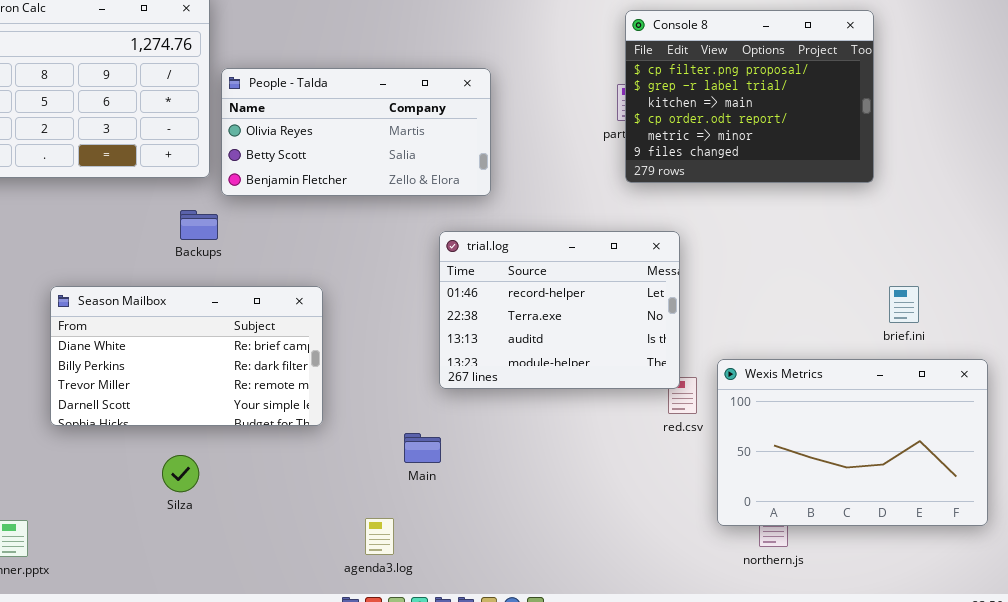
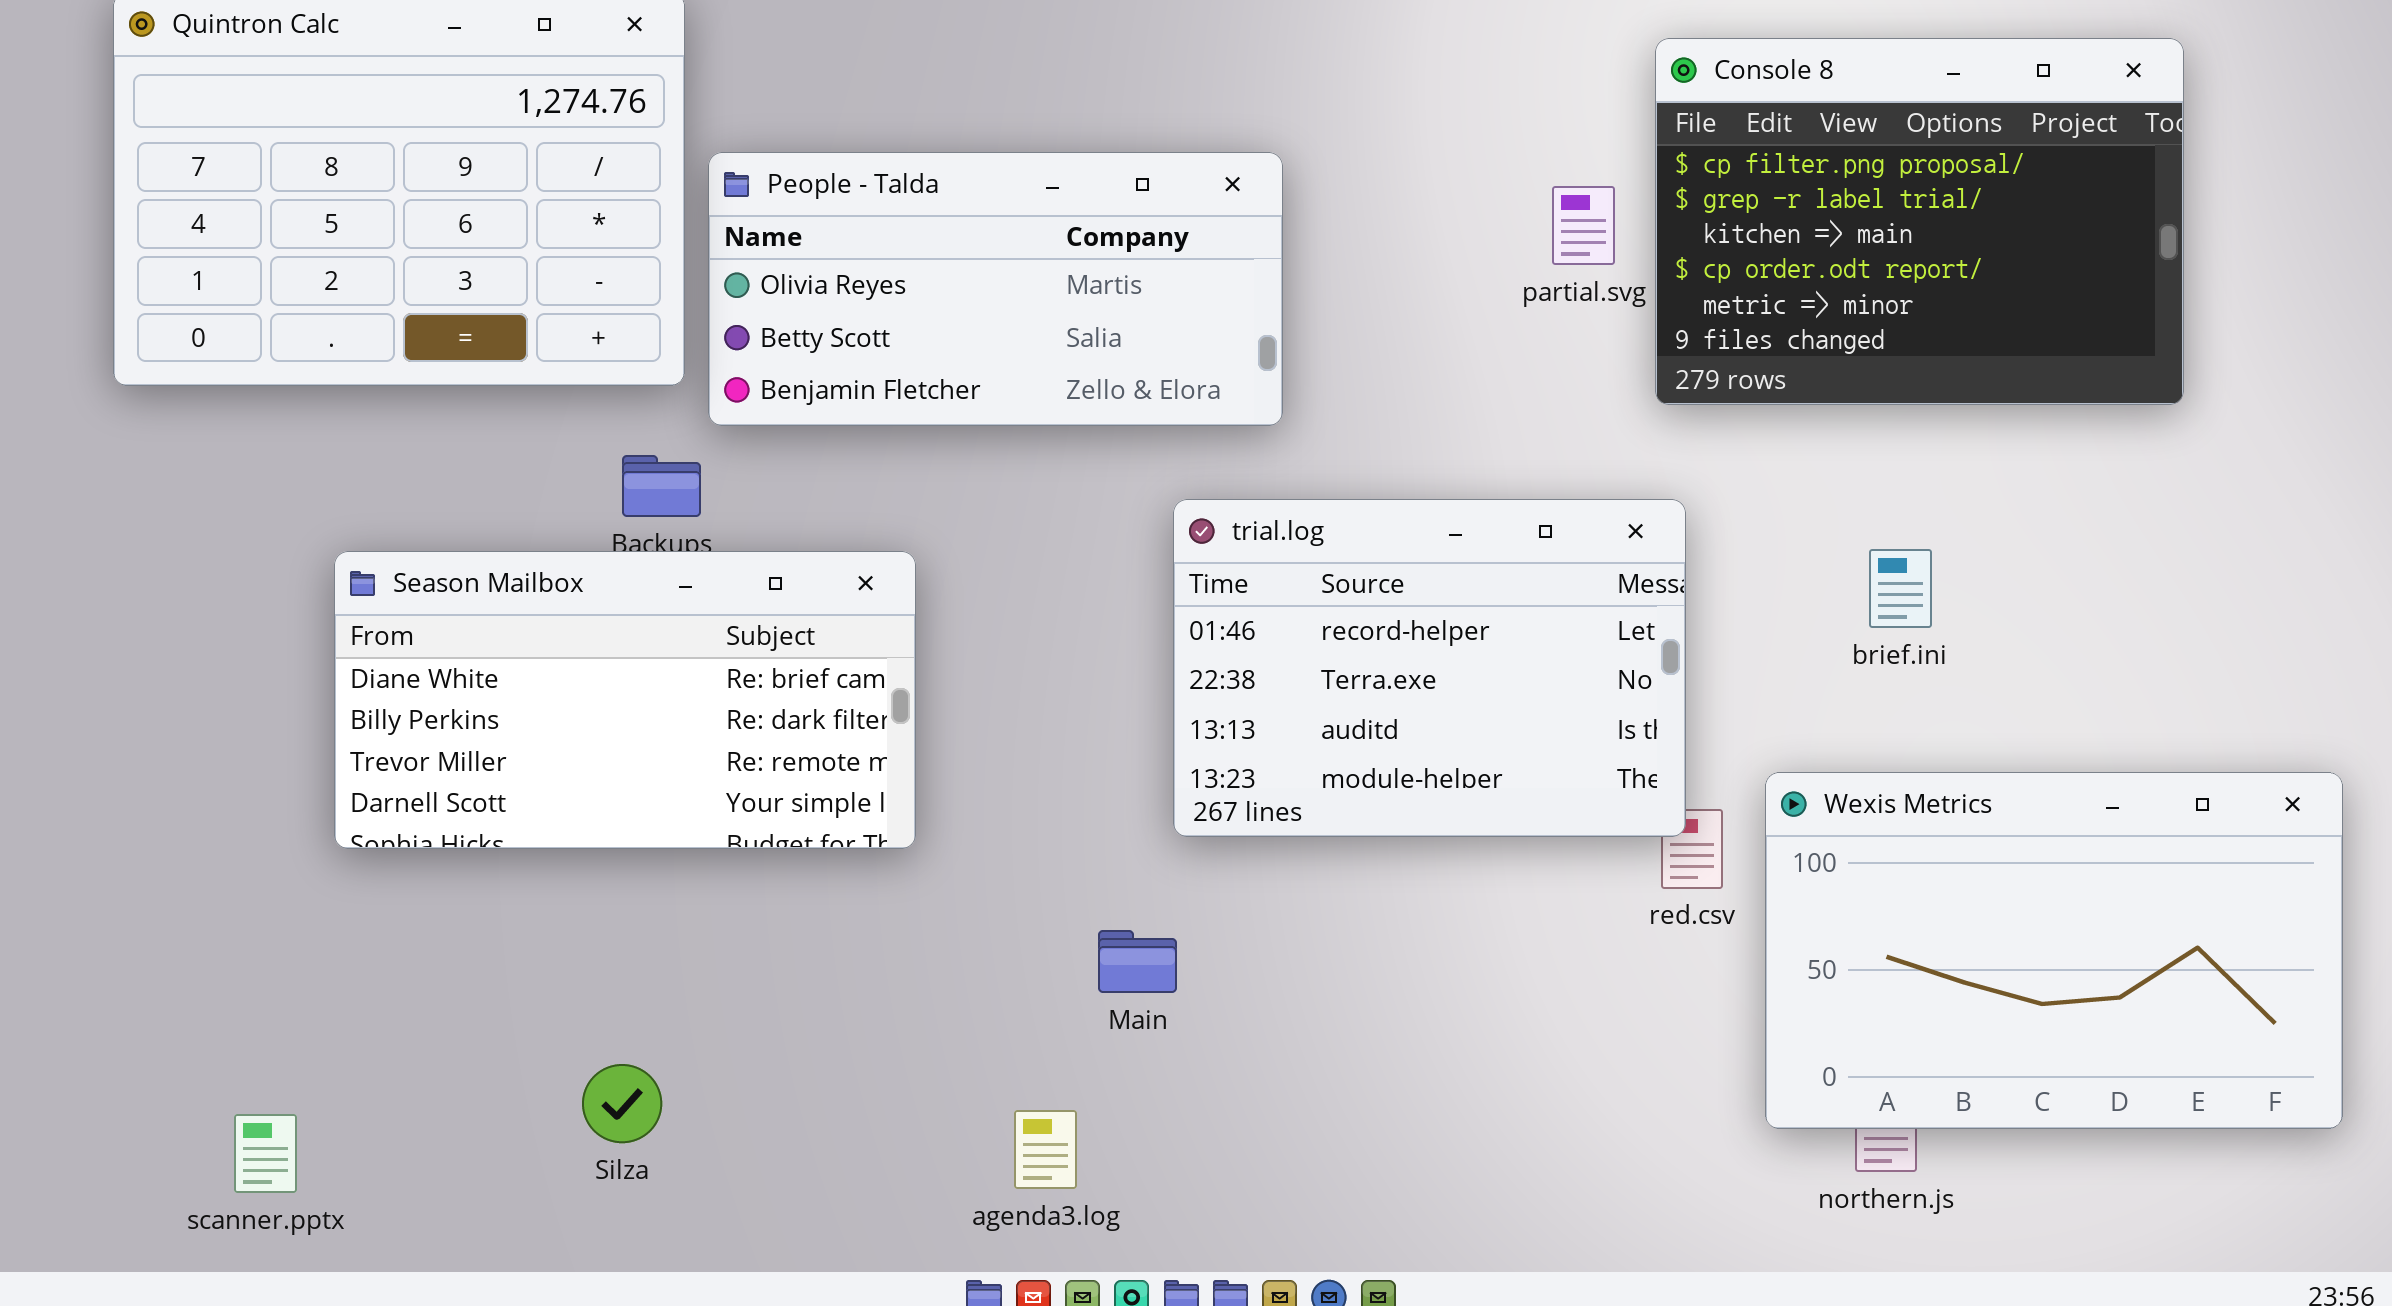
Console 8: [625,10,874,183] -> [1655,38,2184,405], moved
Season Mailbox: [50,286,323,426] -> [334,551,916,849], moved
brief.ini: [889,286,919,323] -> [1869,549,1932,628], moved
Silza: [162,455,199,492] -> [582,1064,662,1143], moved

